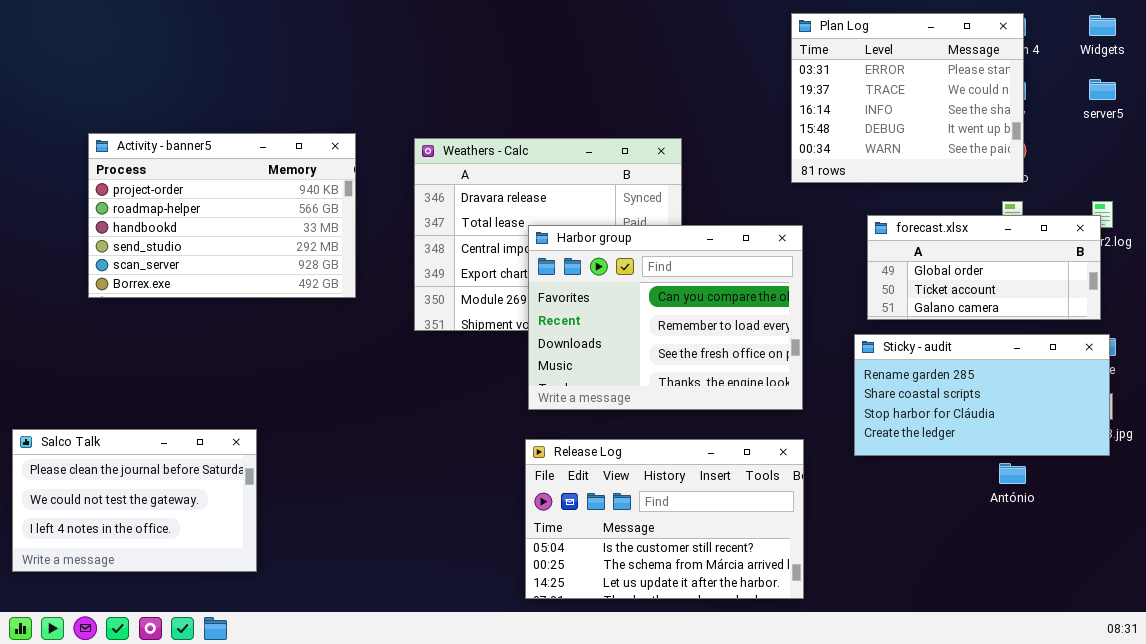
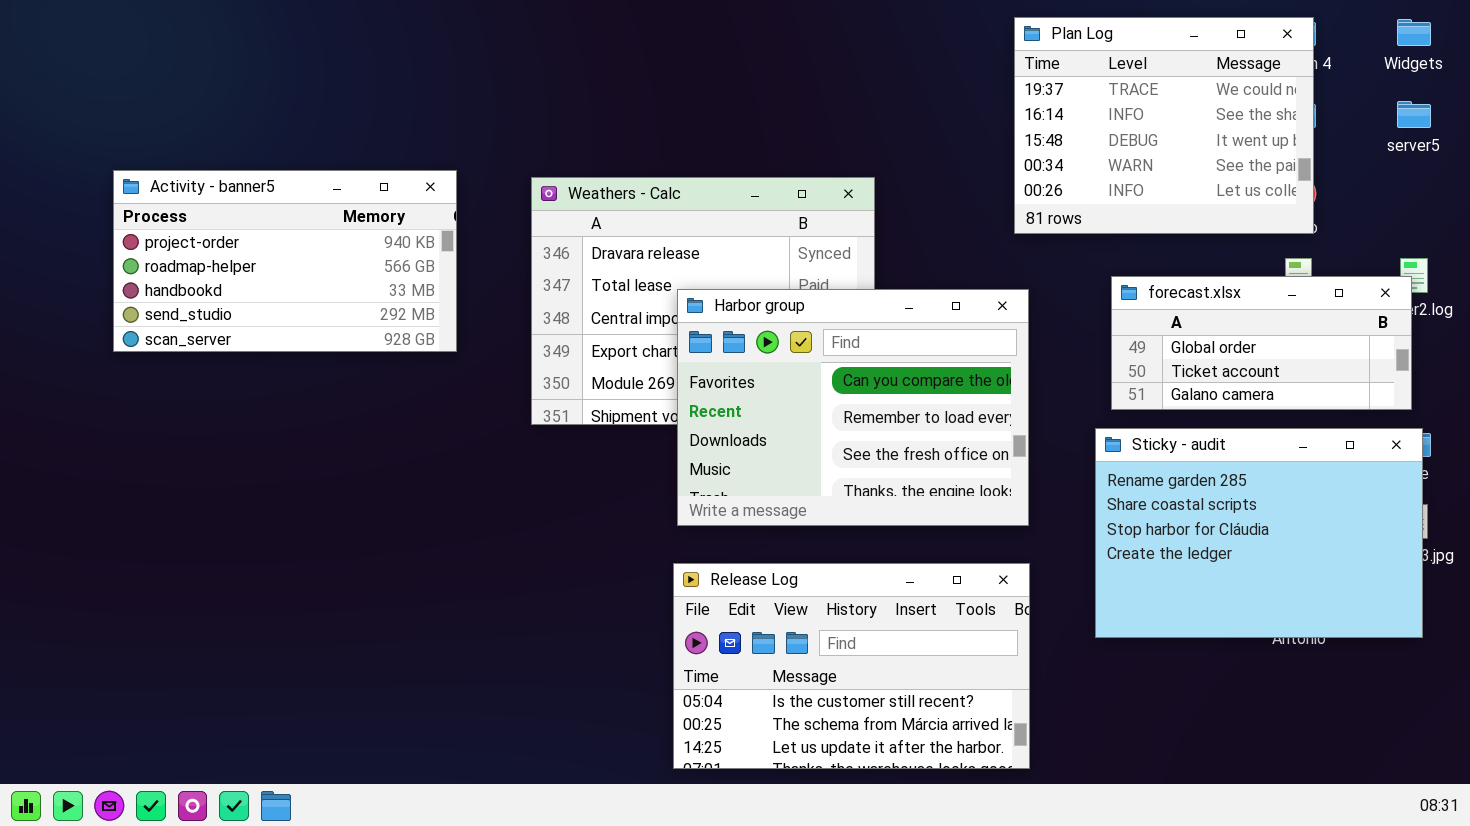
Plan Log: [791,13,1024,183] -> [1014,17,1314,234], scrolled down 1 row
Activity - banner5: [88,133,356,298] -> [113,170,457,352], resized
Sticky - audit: [854,334,1110,456] -> [1095,428,1423,638], resized
Salco Talk: [12,429,257,572] -> none, closed

